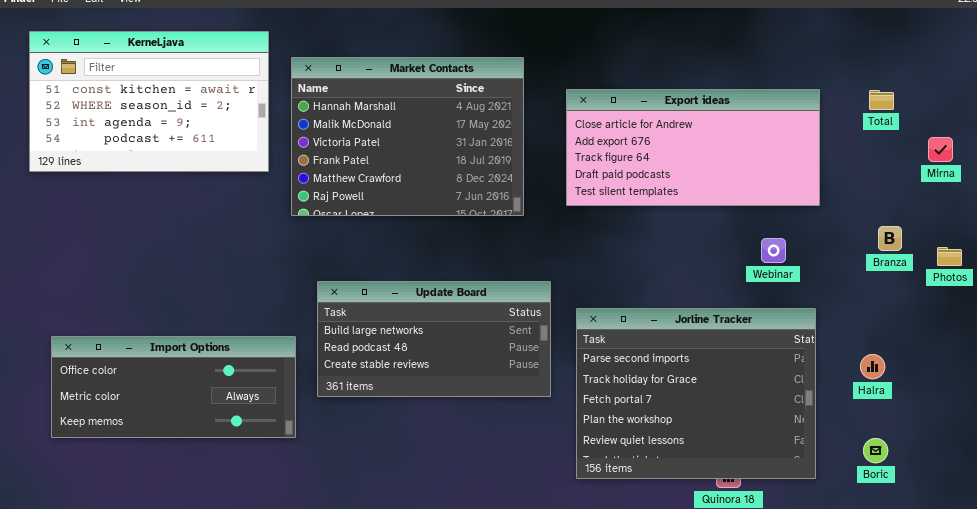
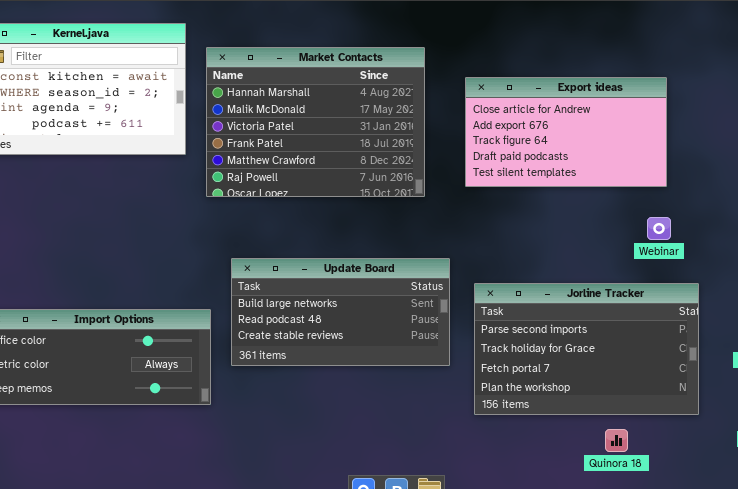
Export ideas: [566,89,820,206] -> [465,77,667,187], resized
Jorline Tracker: [576,308,816,479] -> [474,283,699,415], resized

